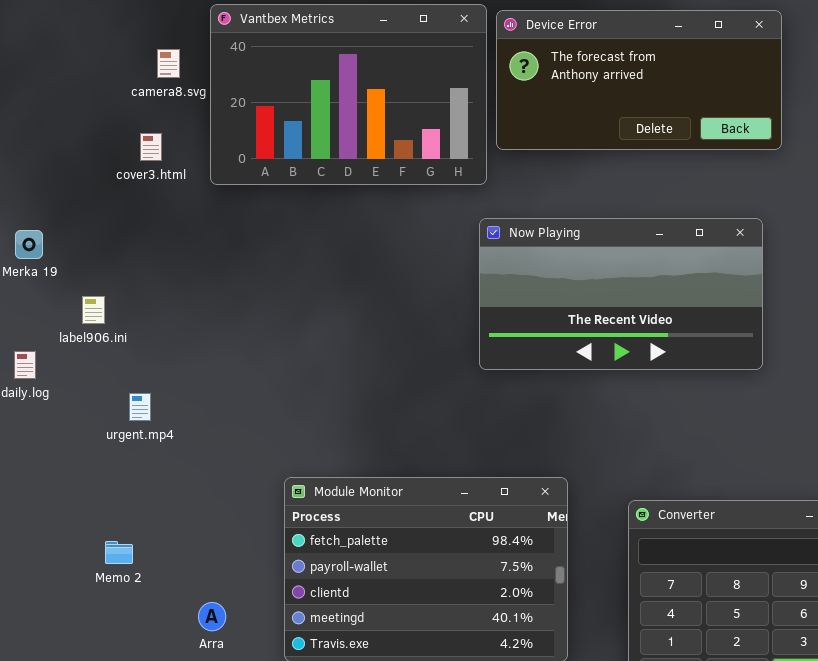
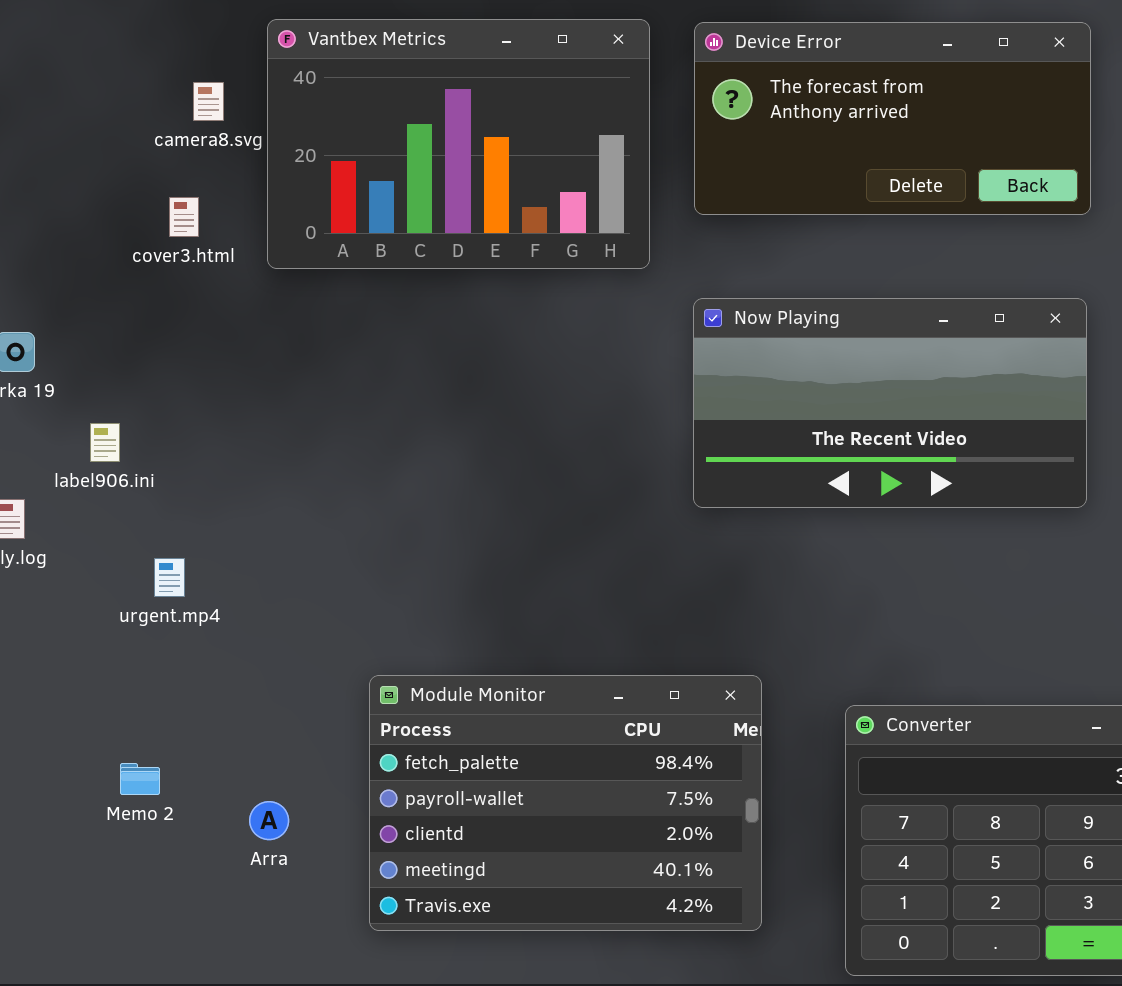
Device Error: [496,10,782,150] -> [694,22,1091,215], moved
Now Playing: [479,218,763,370] -> [693,298,1087,508], moved
Arra: [198,602,226,631] -> [249,801,289,840], moved

